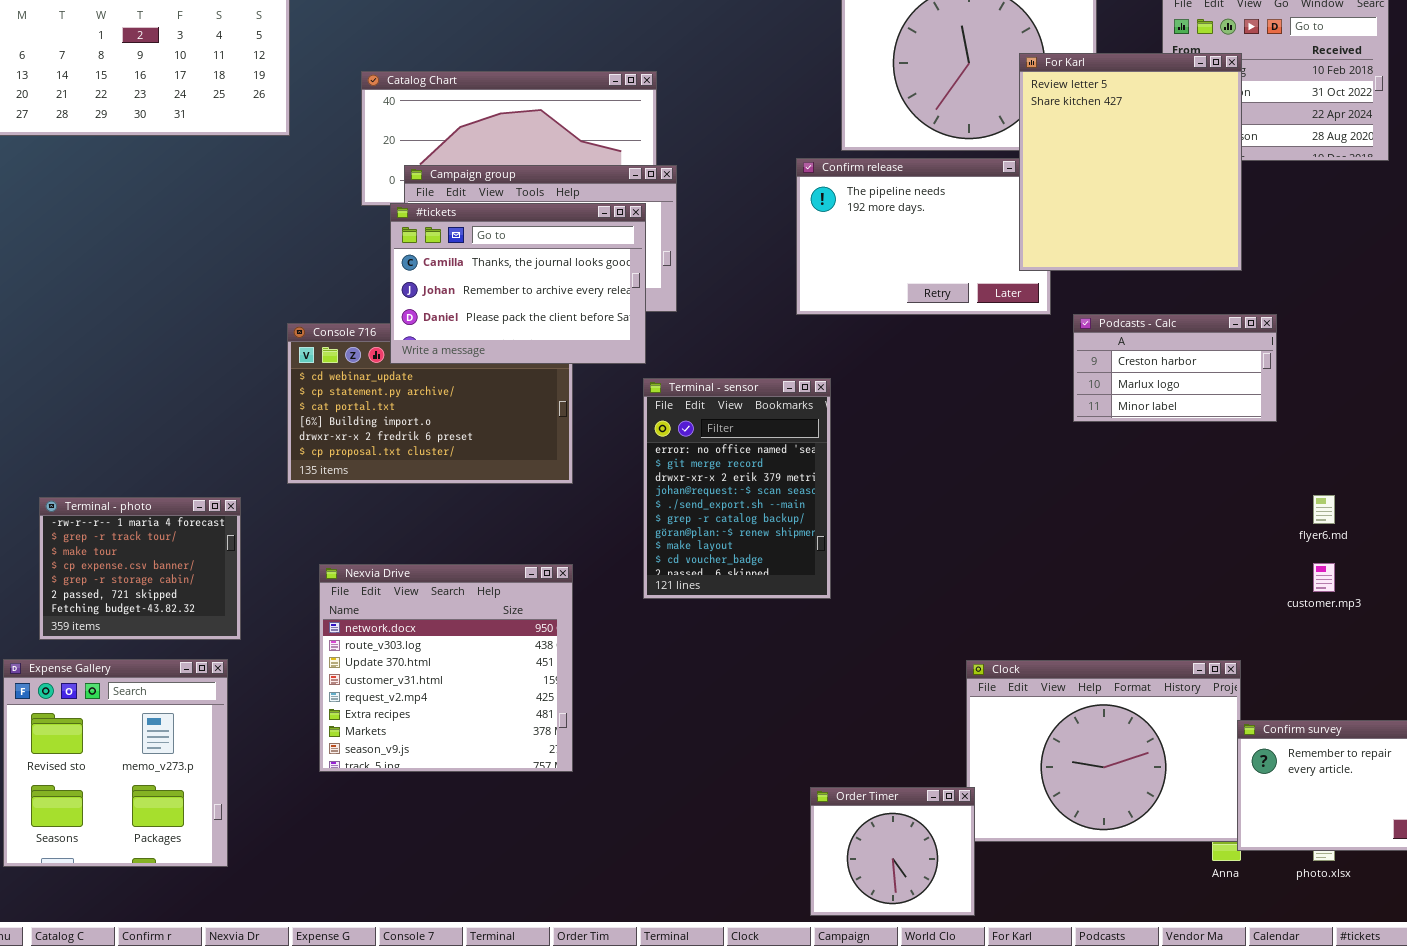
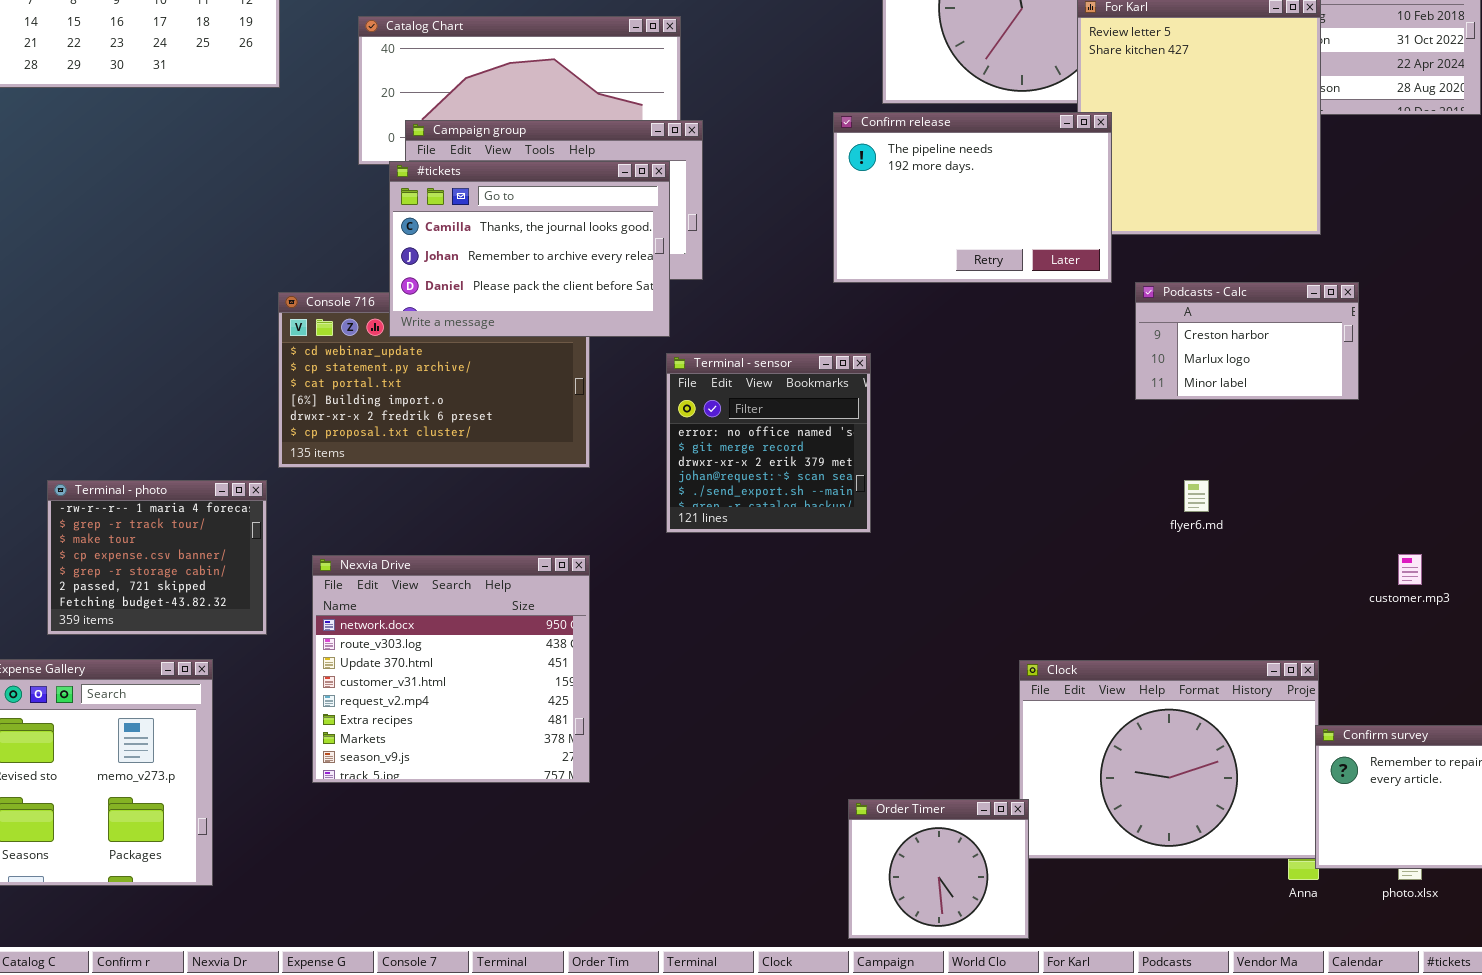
Confirm release: [796,158,1051,315] -> [833,112,1112,283], raised
Terminal - sensor: [643,378,831,599] -> [666,353,871,533], resized
flyer6.md: [1313,495,1335,524] -> [1184,480,1209,512], moved
Terminal - photo: [39,497,241,640] -> [47,480,267,635], moved

